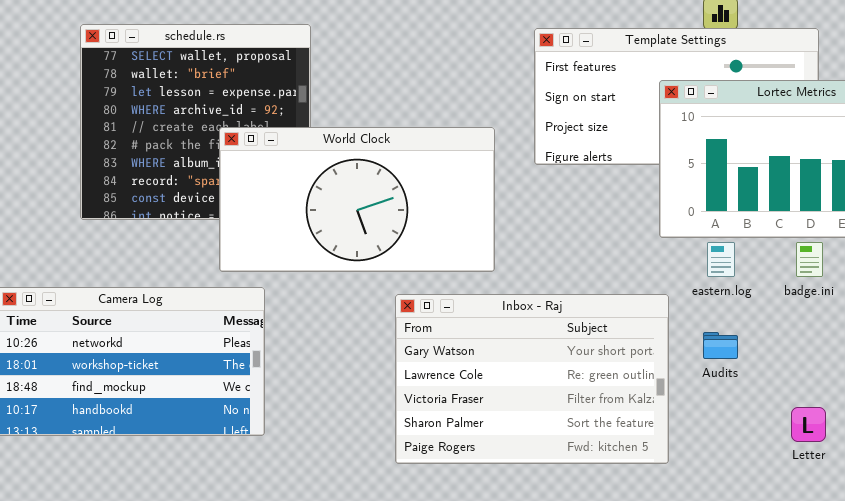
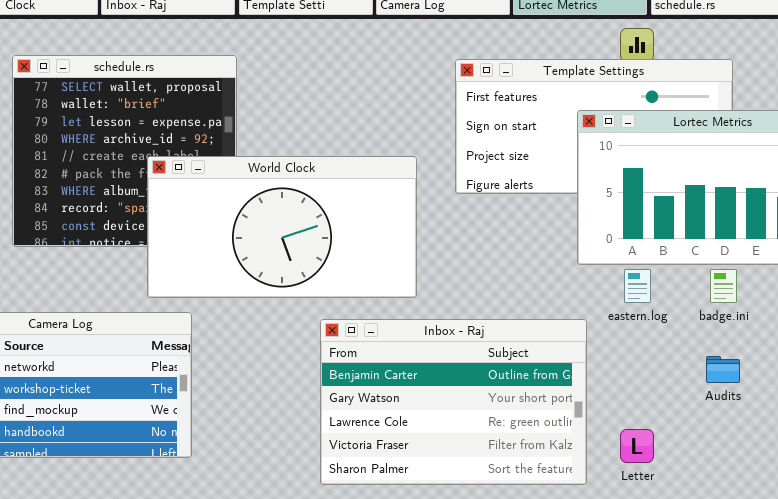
Inbox - Raj: [395,294,669,464] -> [320,319,587,485], scrolled up 1 row
Audits: [703,332,738,359] -> [706,356,740,383], moved
Letter: [791,407,826,442] -> [620,429,654,463], moved

